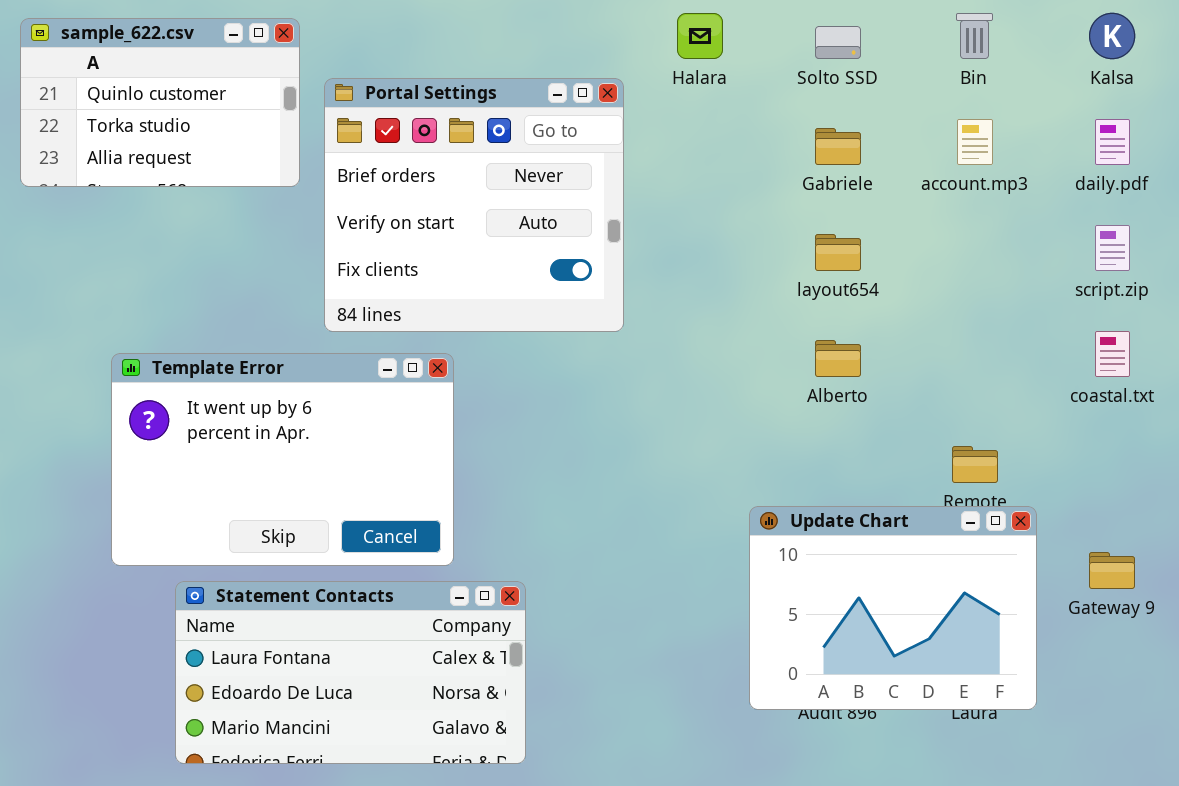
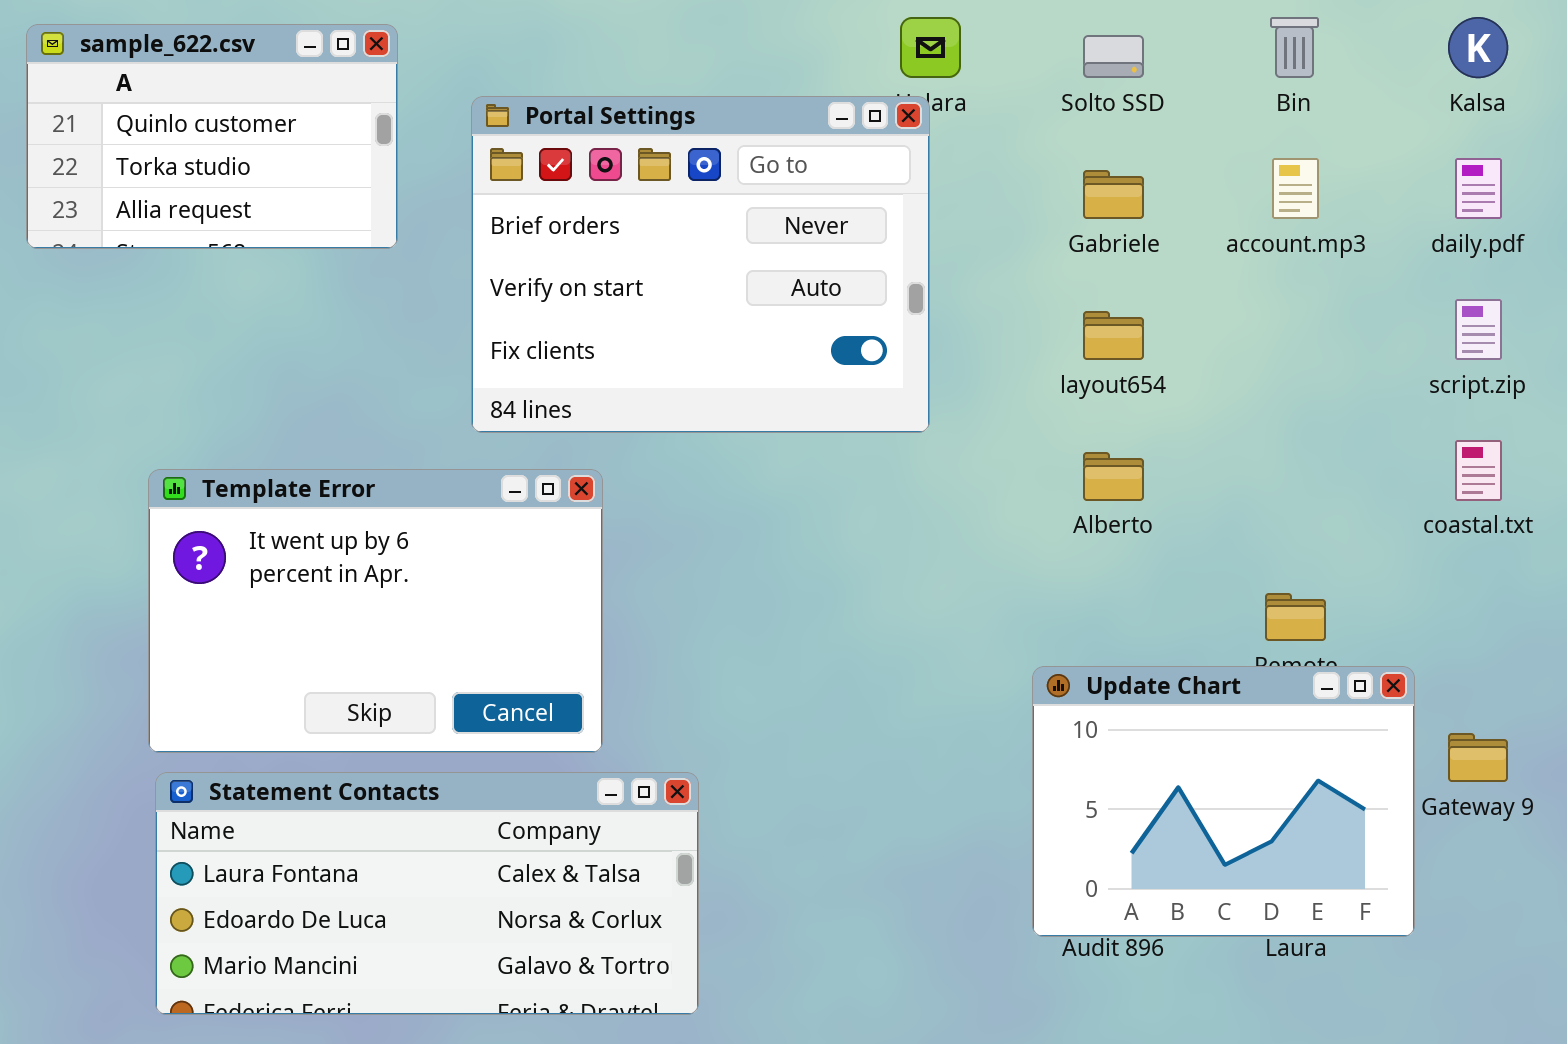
Portal Settings: [324,78,624,332] -> [471,96,930,433], moved, resized
Update Chart: [749,506,1037,710] -> [1032,666,1415,937], moved
Statement Contacts: [175,581,526,764] -> [155,772,699,1015], resized

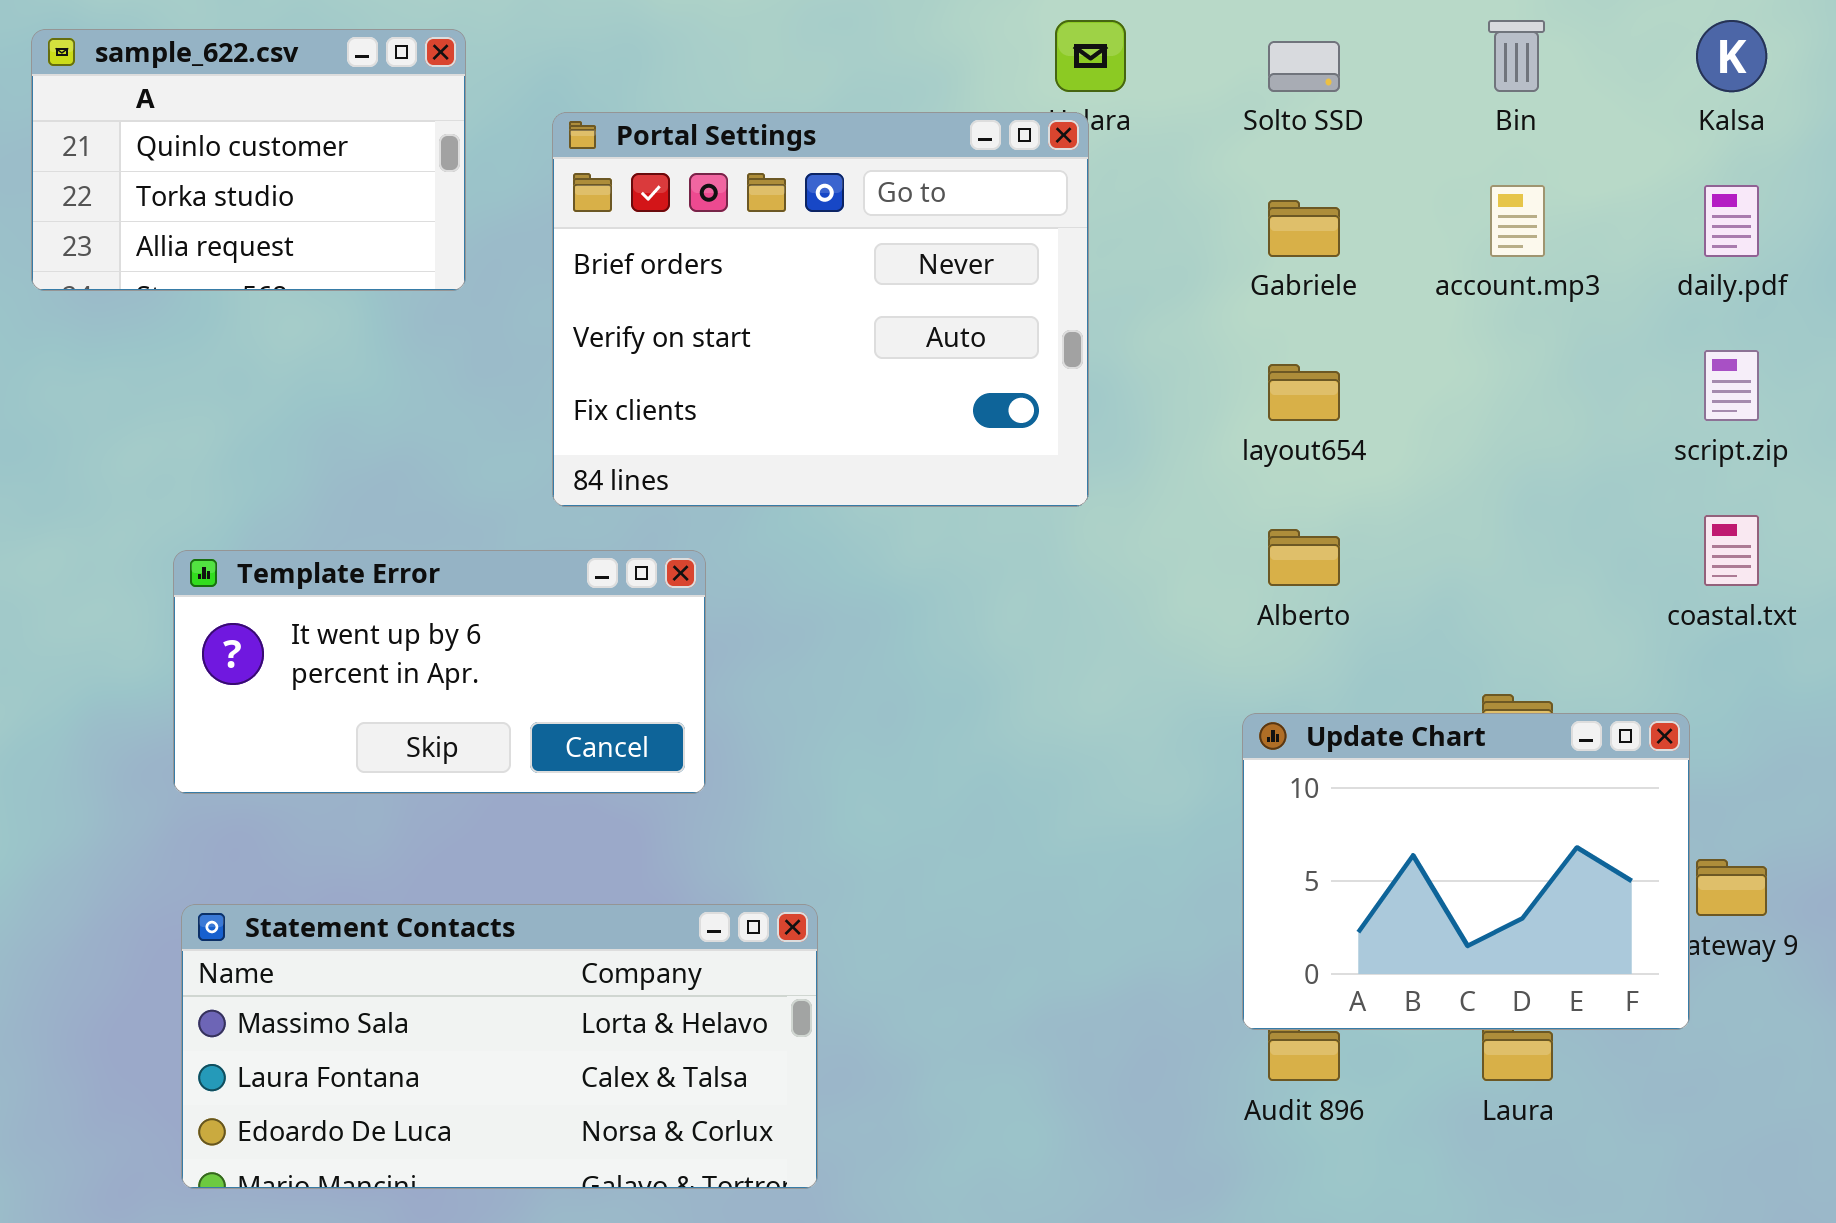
Template Error: [148,469,603,753] -> [173,550,706,794], resized
Update Chart: [1032,666,1415,937] -> [1242,713,1690,1030], moved
Statement Contacts: [155,772,699,1015] -> [181,904,818,1189], scrolled up 1 row

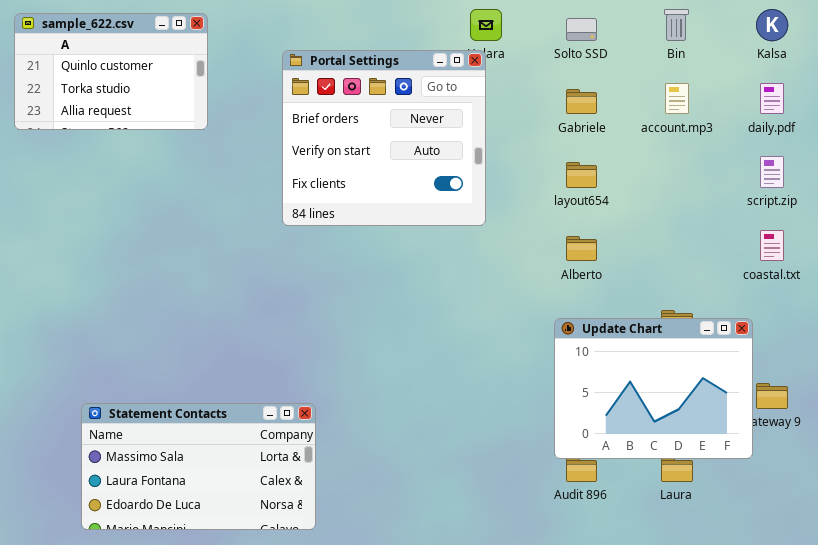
Portal Settings: [552,112,1089,507] -> [282,50,486,226], resized
Template Error: [173,550,706,794] -> none, closed
Statement Contacts: [181,904,818,1189] -> [81,403,316,530], resized

